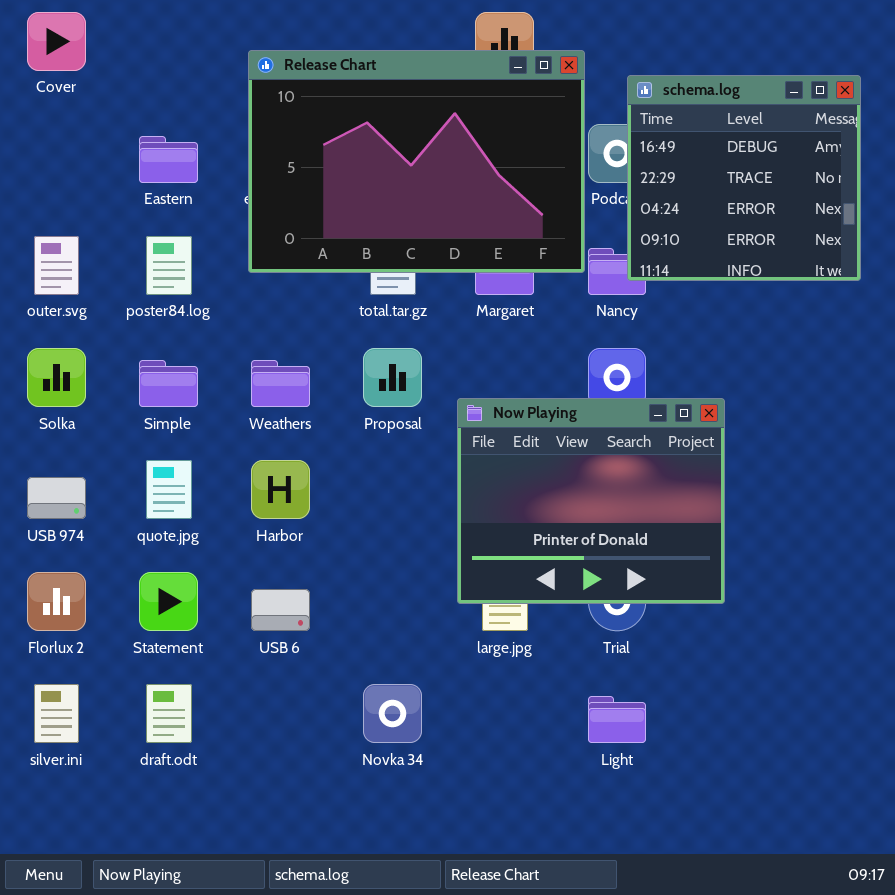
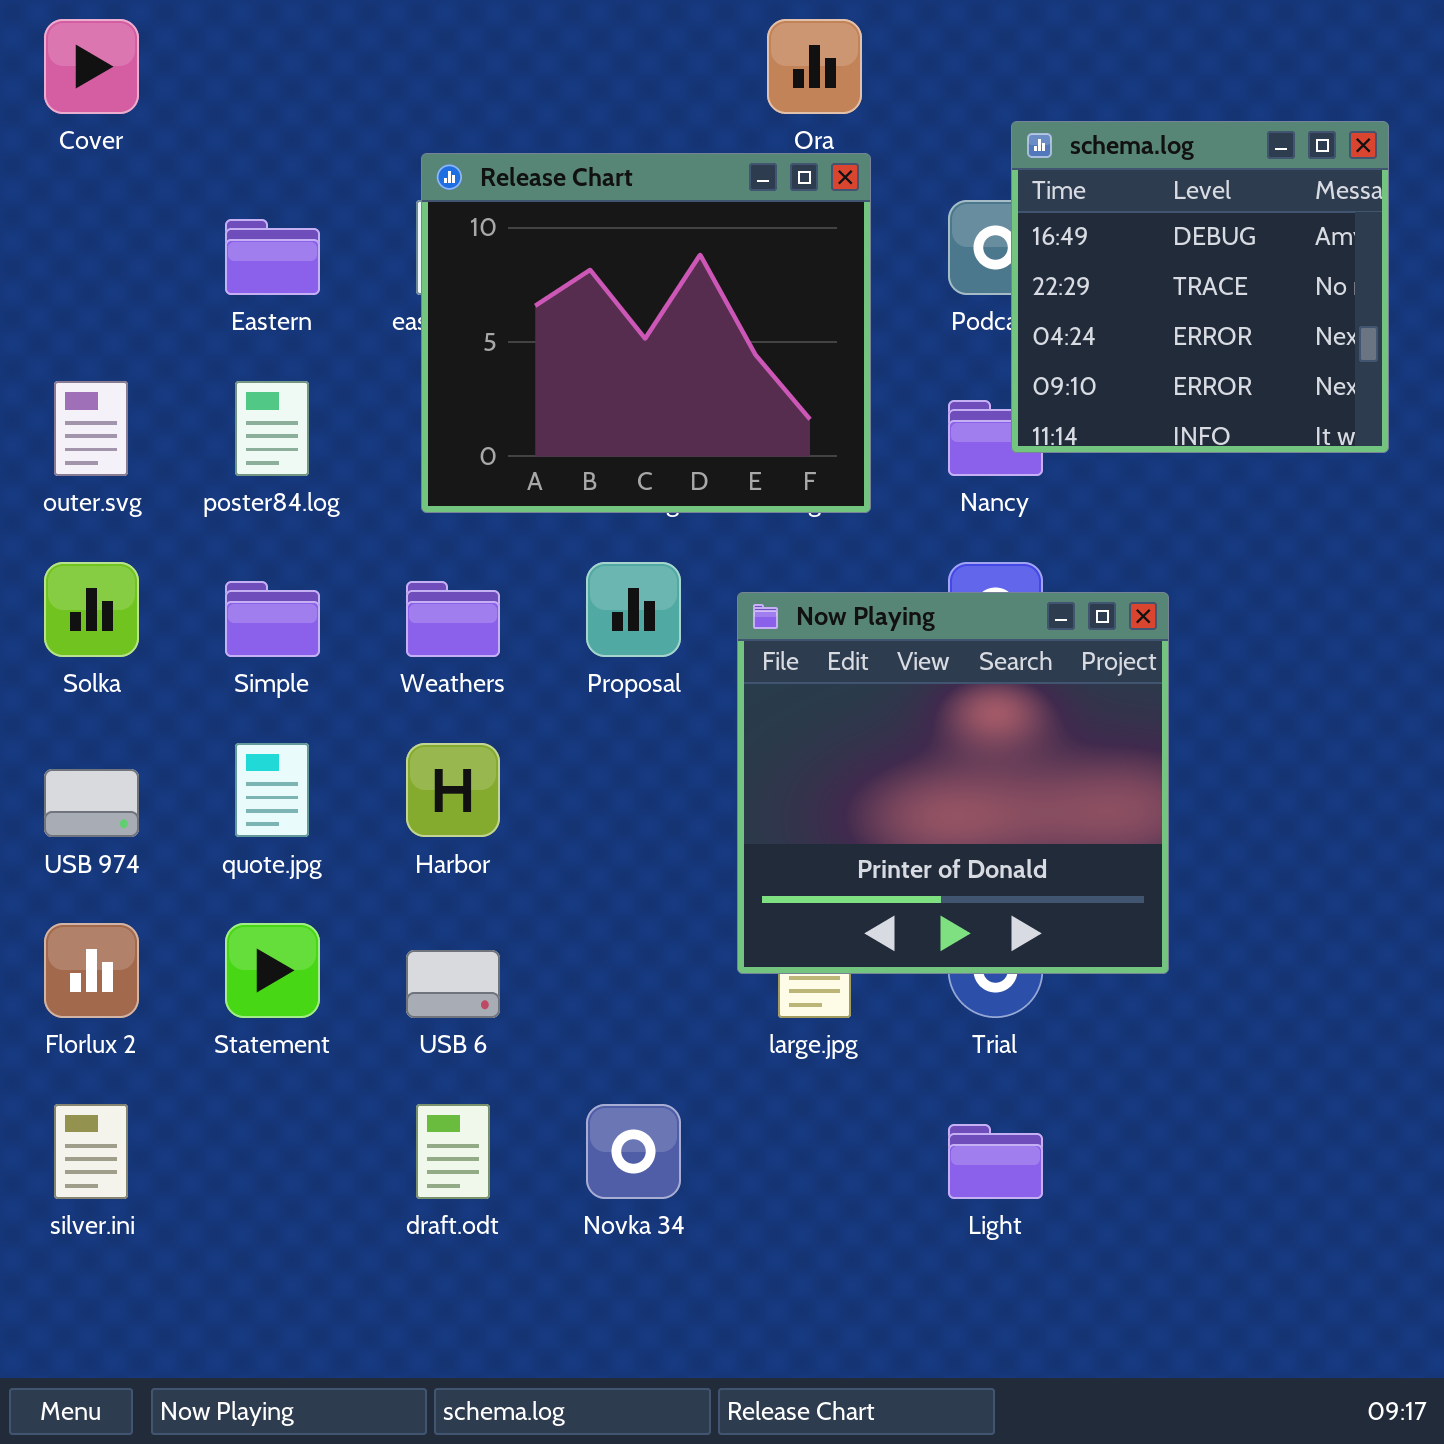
Release Chart: [248,50,585,273] -> [421,153,871,513], moved, resized
Now Playing: [457,398,725,604] -> [737,592,1169,974], resized
draft.odt: [146,684,192,743] -> [416,1104,490,1199], moved

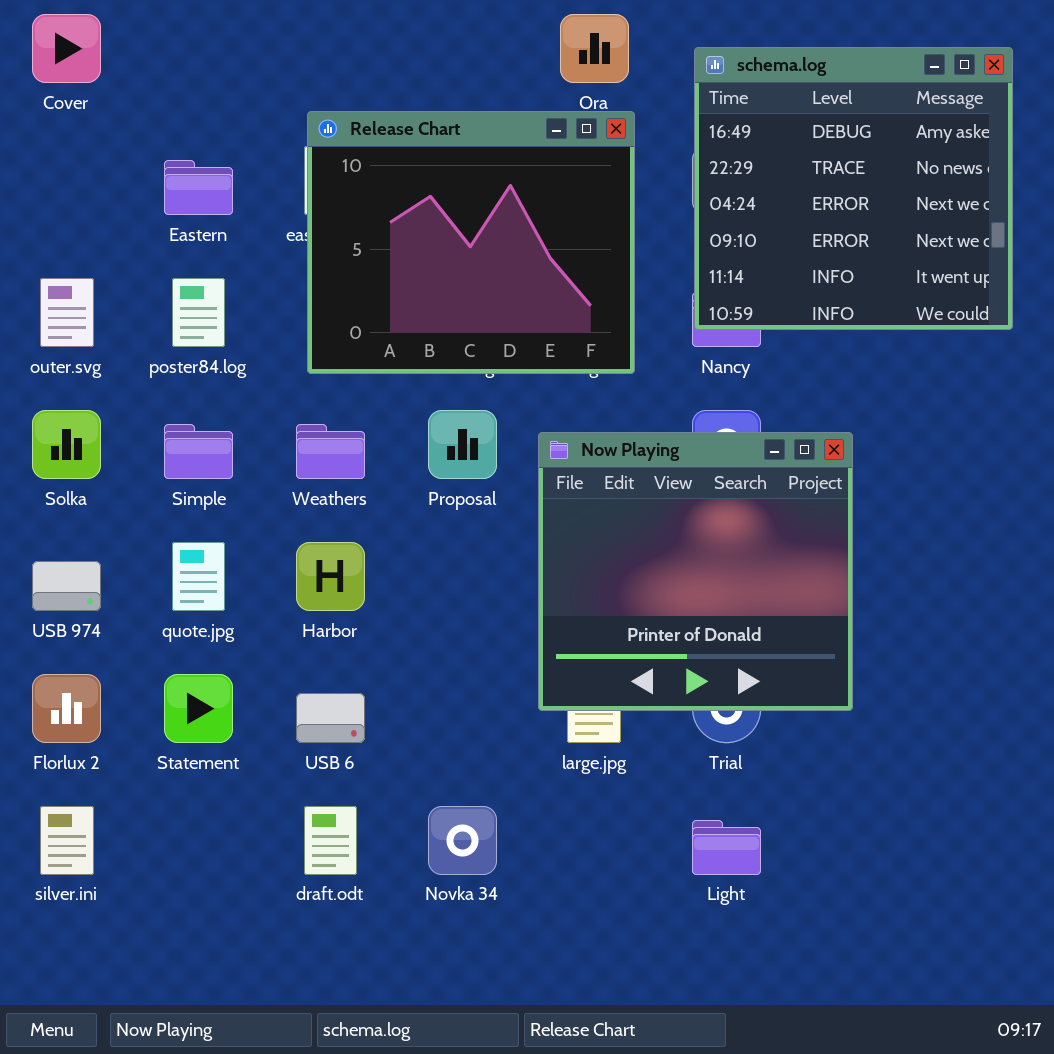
schema.log: [1011,121,1389,453] -> [694,47,1013,330], resized

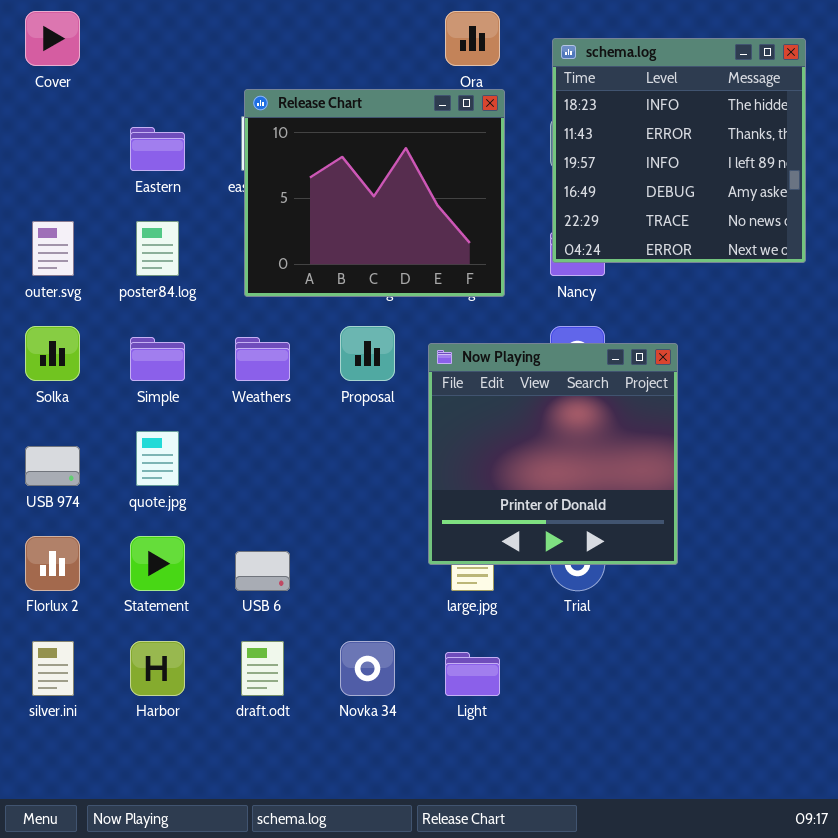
schema.log: [694,47,1013,330] -> [552,38,806,263], scrolled up 3 rows
Harbor: [296,542,365,611] -> [130,641,185,696], moved
Light: [692,820,761,875] -> [445,652,500,696], moved

